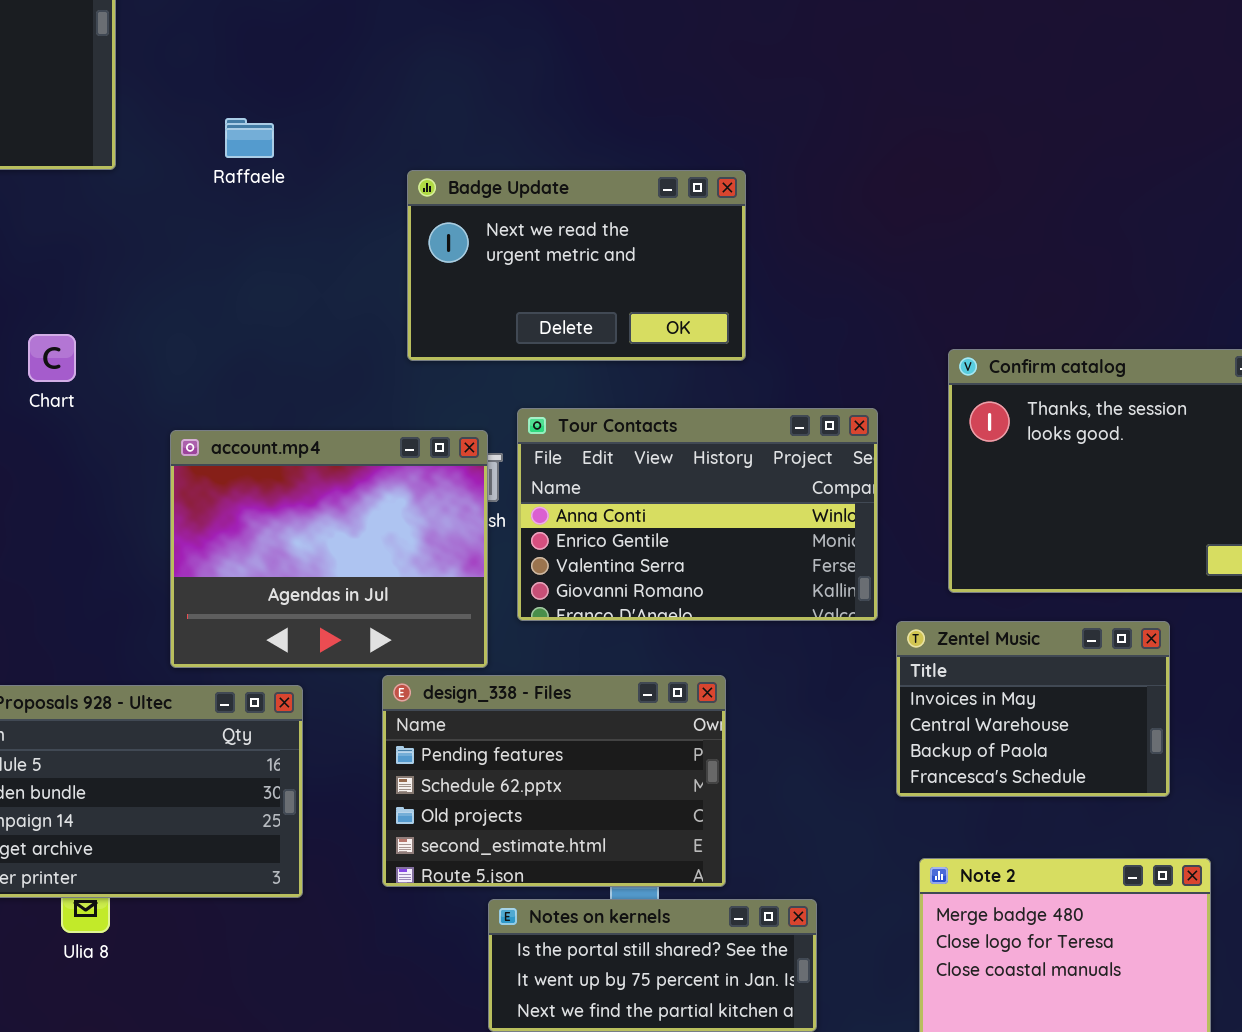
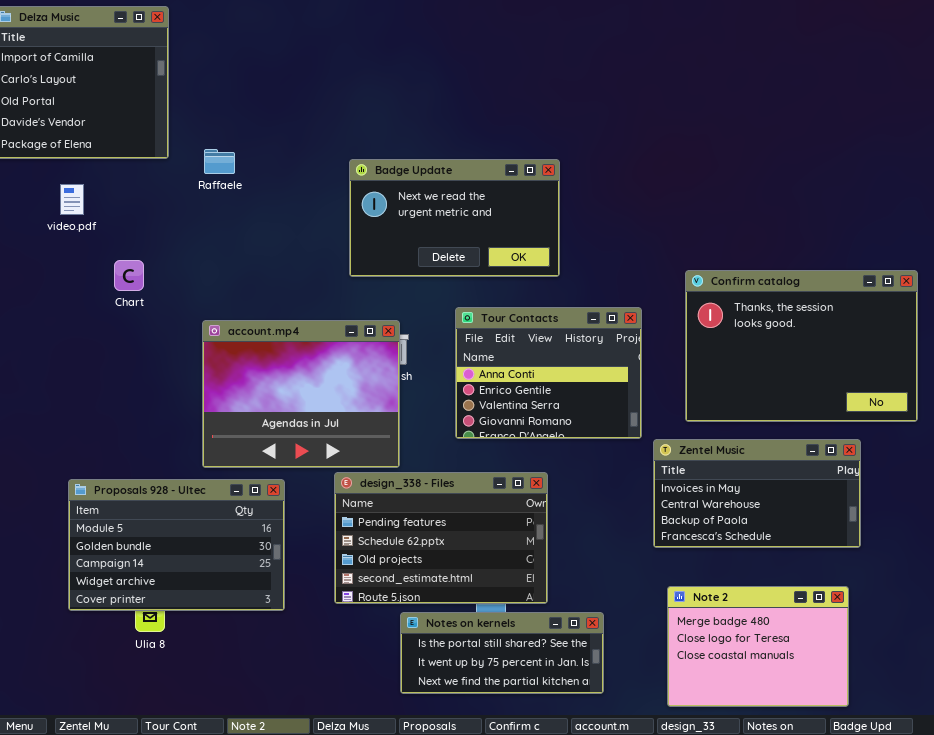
Raffaele: [225,118,274,158] -> [204,149,235,174], moved
Tour Contacts: [517,408,878,621] -> [455,307,642,439], resized
Zentel Music: [896,621,1170,797] -> [653,439,861,548], resized

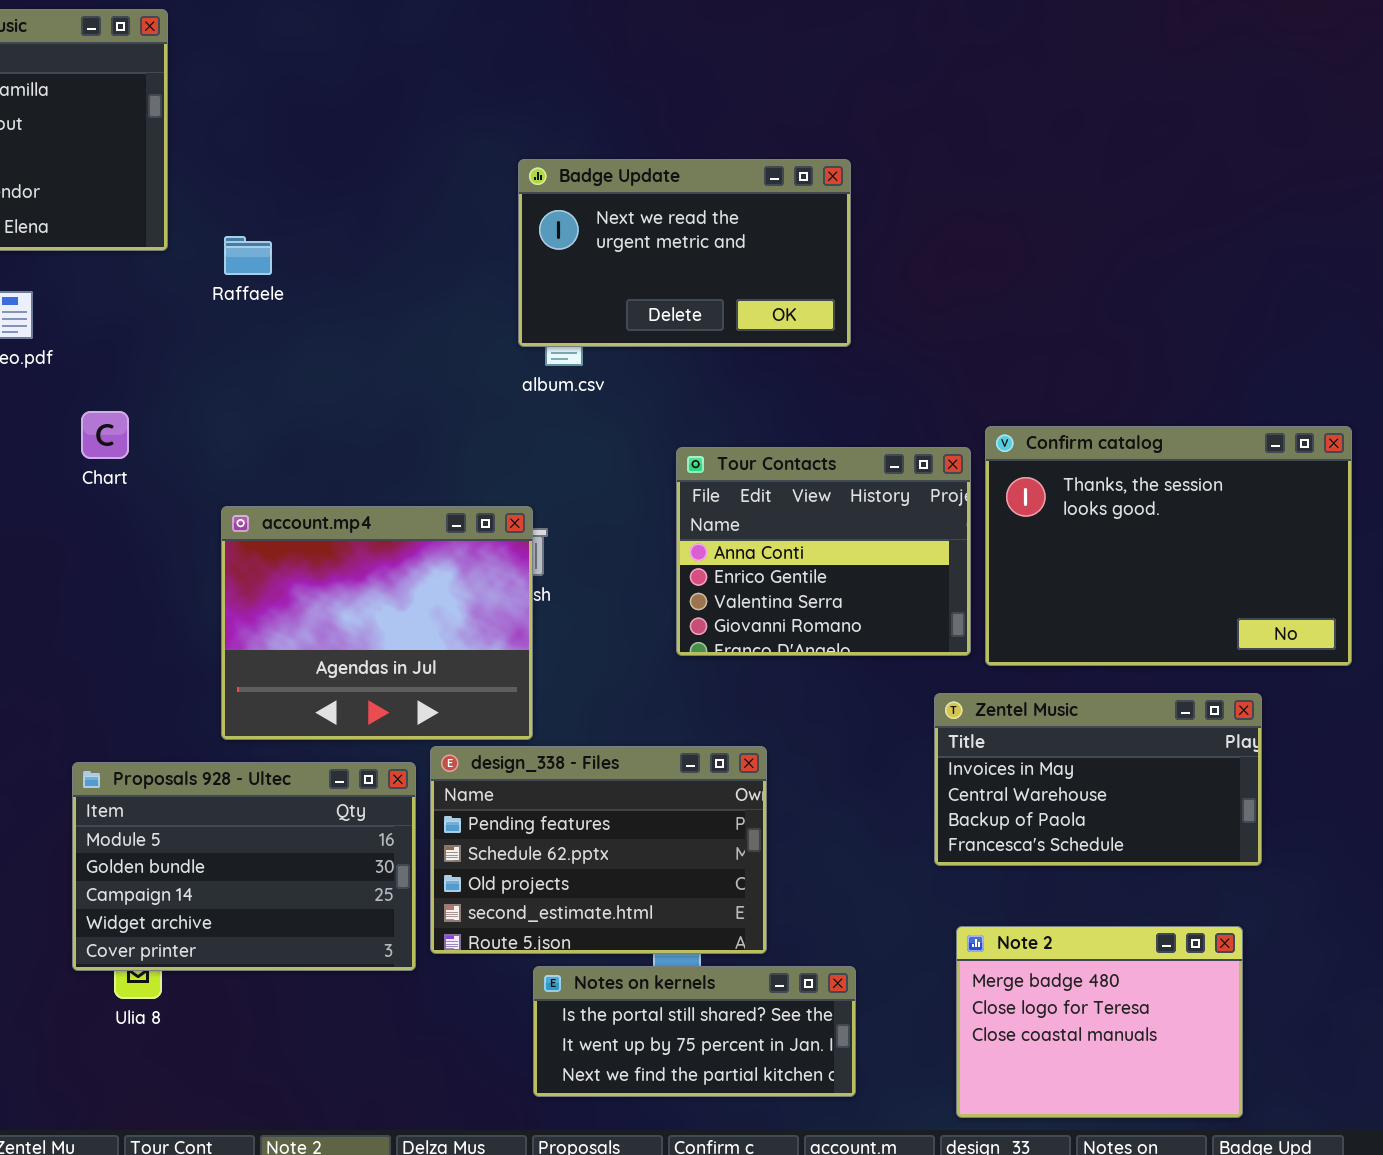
Badge Update: [349,159,560,277] -> [518,159,851,347], moved
Tour Contacts: [455,307,642,439] -> [676,447,971,656], moved
Proposals 928 - Ultec: [68,479,285,611] -> [72,762,416,971], moved

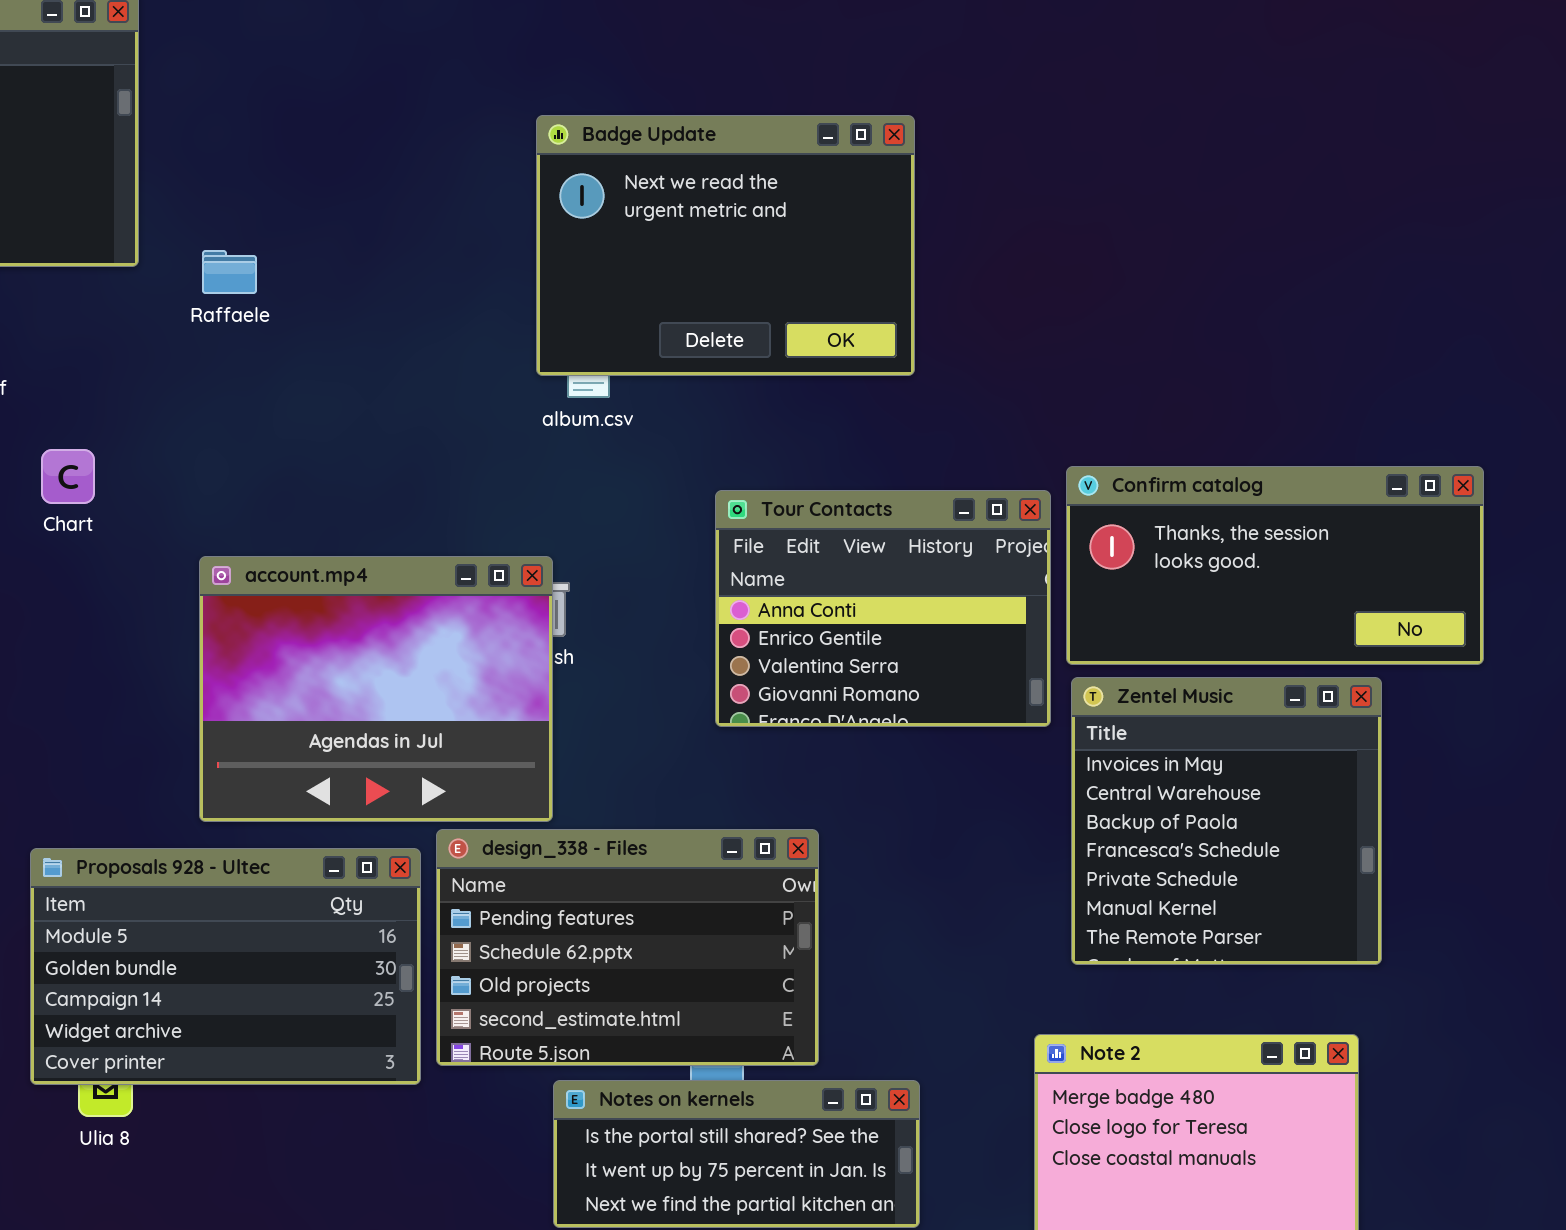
Badge Update: [518,159,851,347] -> [536,115,915,376], resized
Confirm catalog: [985,426,1352,666] -> [1066,466,1484,665], resized
Zentel Music: [934,693,1262,866] -> [1071,677,1382,965], resized

